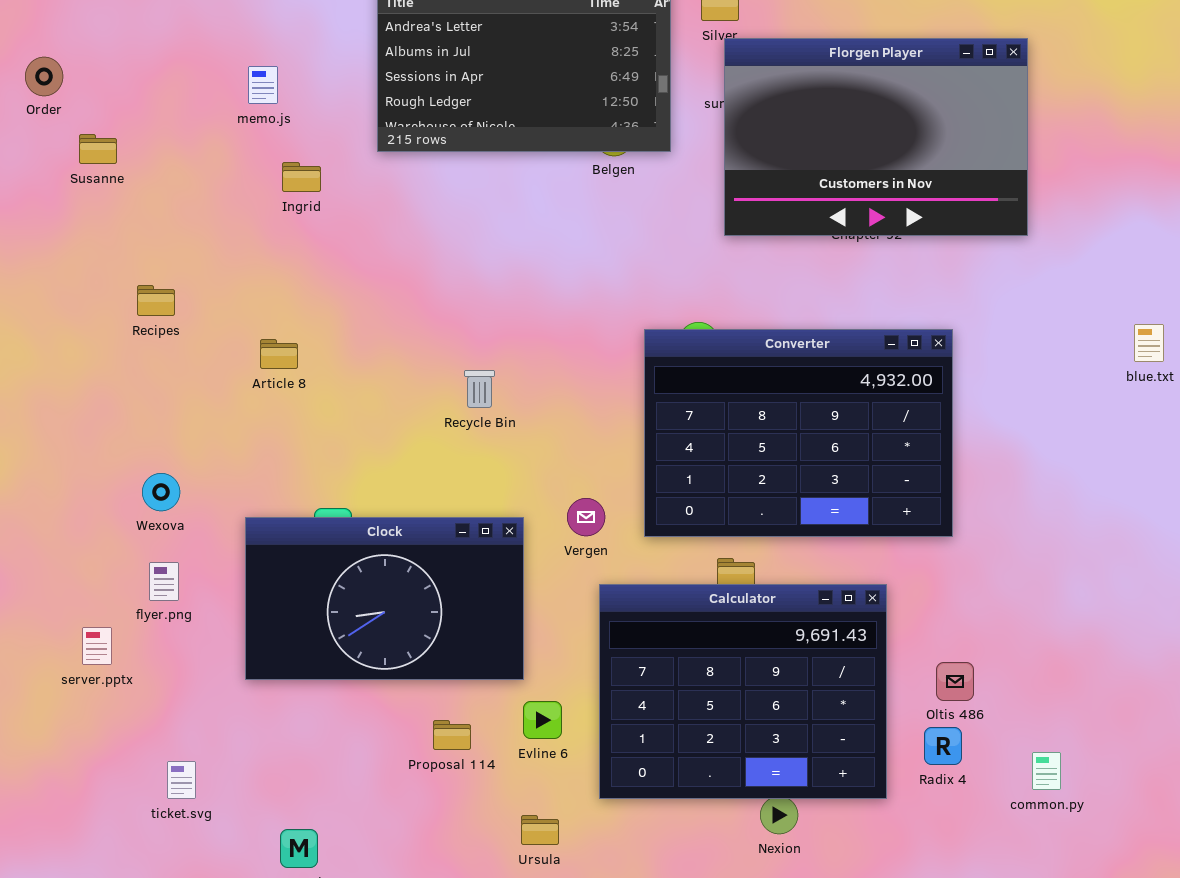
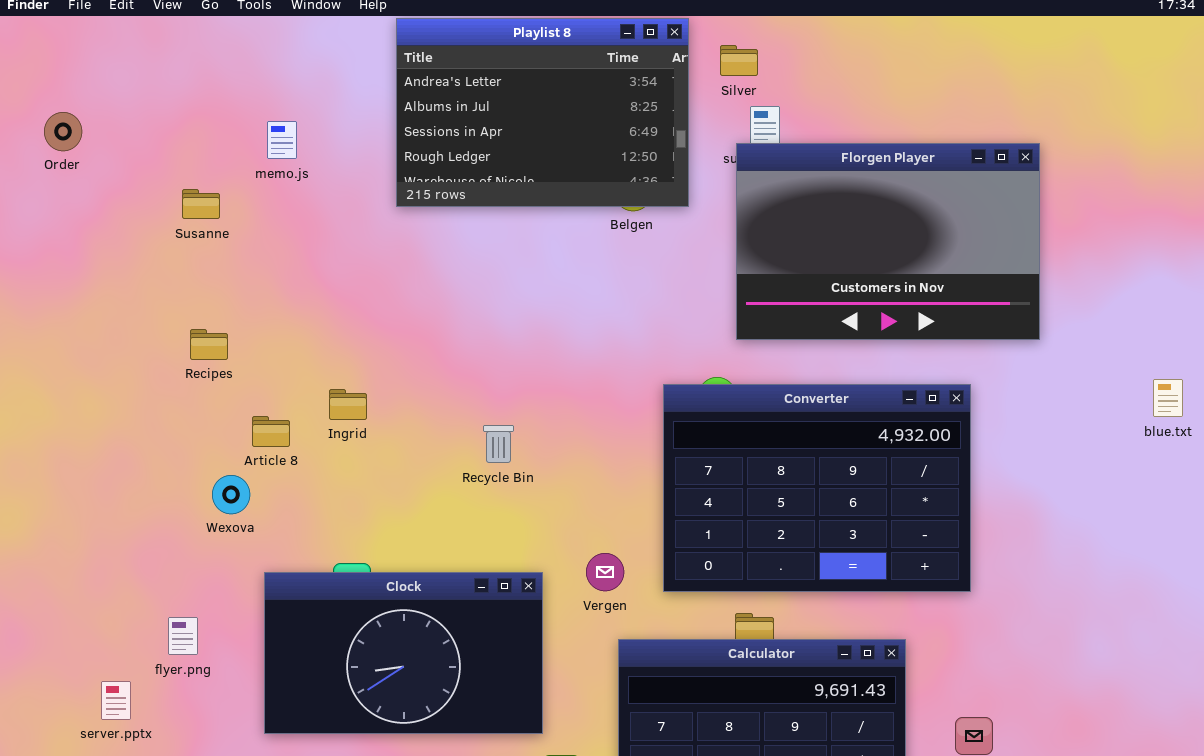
Florgen Player: [724,38,1028,236] -> [736,143,1040,340], moved
Susanne: [79,134,117,164] -> [182,189,220,219], moved
Ingrid: [282,162,321,192] -> [329,389,367,420], moved
Recipes: [137,285,175,316] -> [190,329,228,360], moved
Article 8: [260,339,298,369] -> [252,416,290,447], moved
Wexova: [142,473,180,511] -> [212,475,250,514], moved

